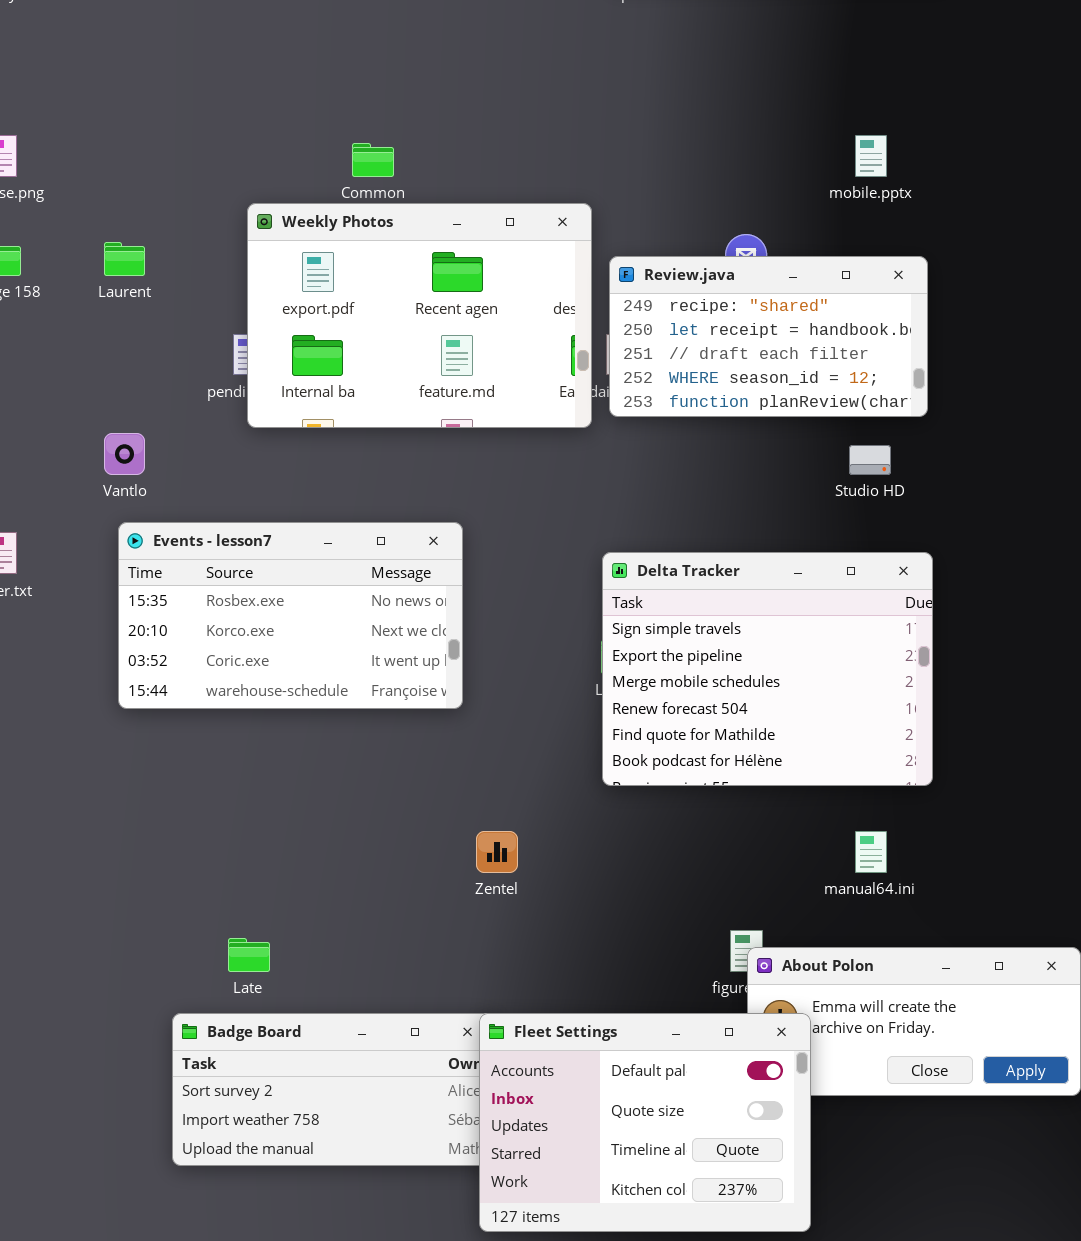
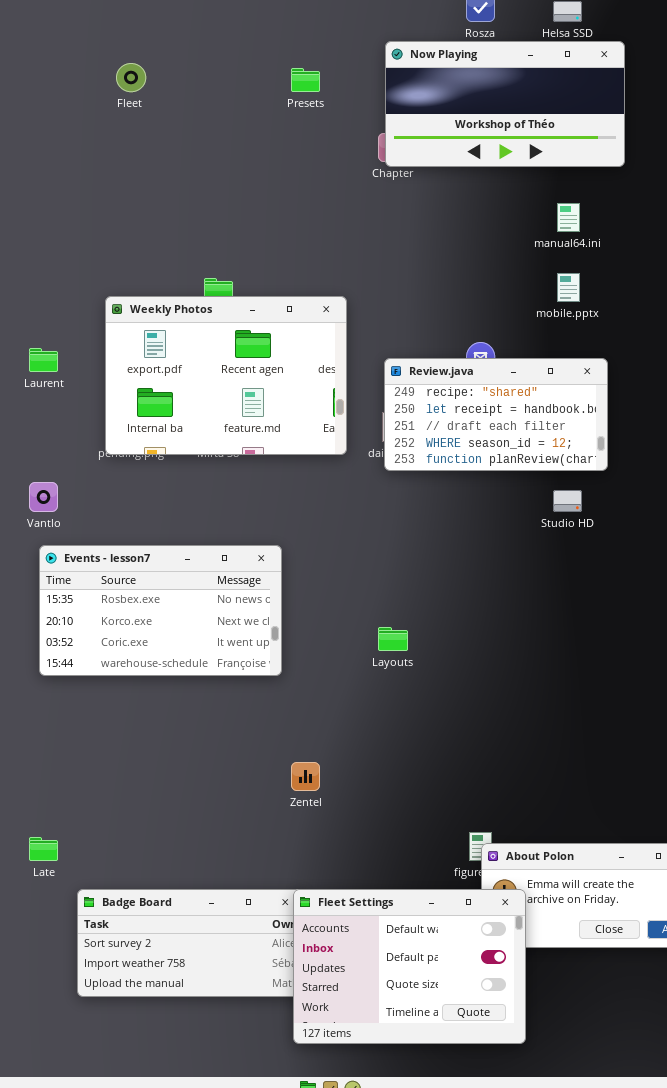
Weekly Photos: [247,203,592,428] -> [105,296,347,455], moved
Delta Tracker: [602,552,933,786] -> none, closed
manual64.ini: [855,831,887,873] -> [557,203,580,232], moved
Late: [228,938,270,972] -> [29,837,58,861], moved
Fleet Settings: [479,1013,811,1232] -> [293,889,526,1044], scrolled up 1 row

